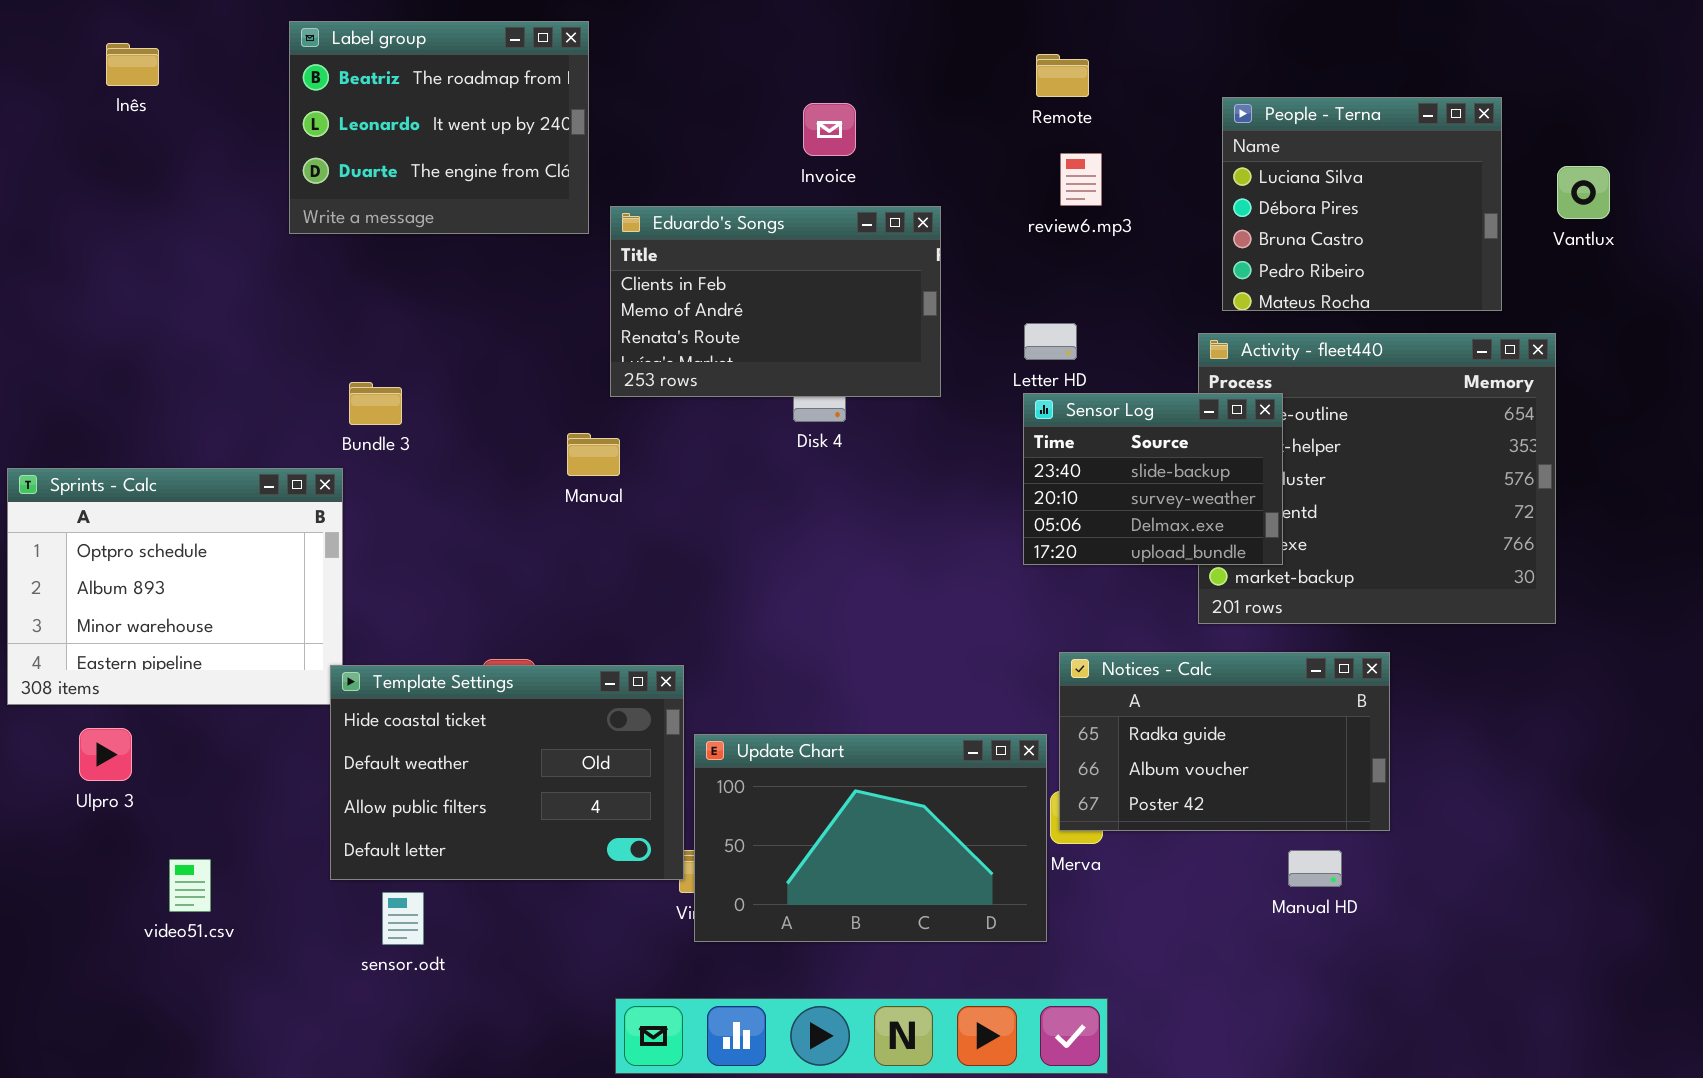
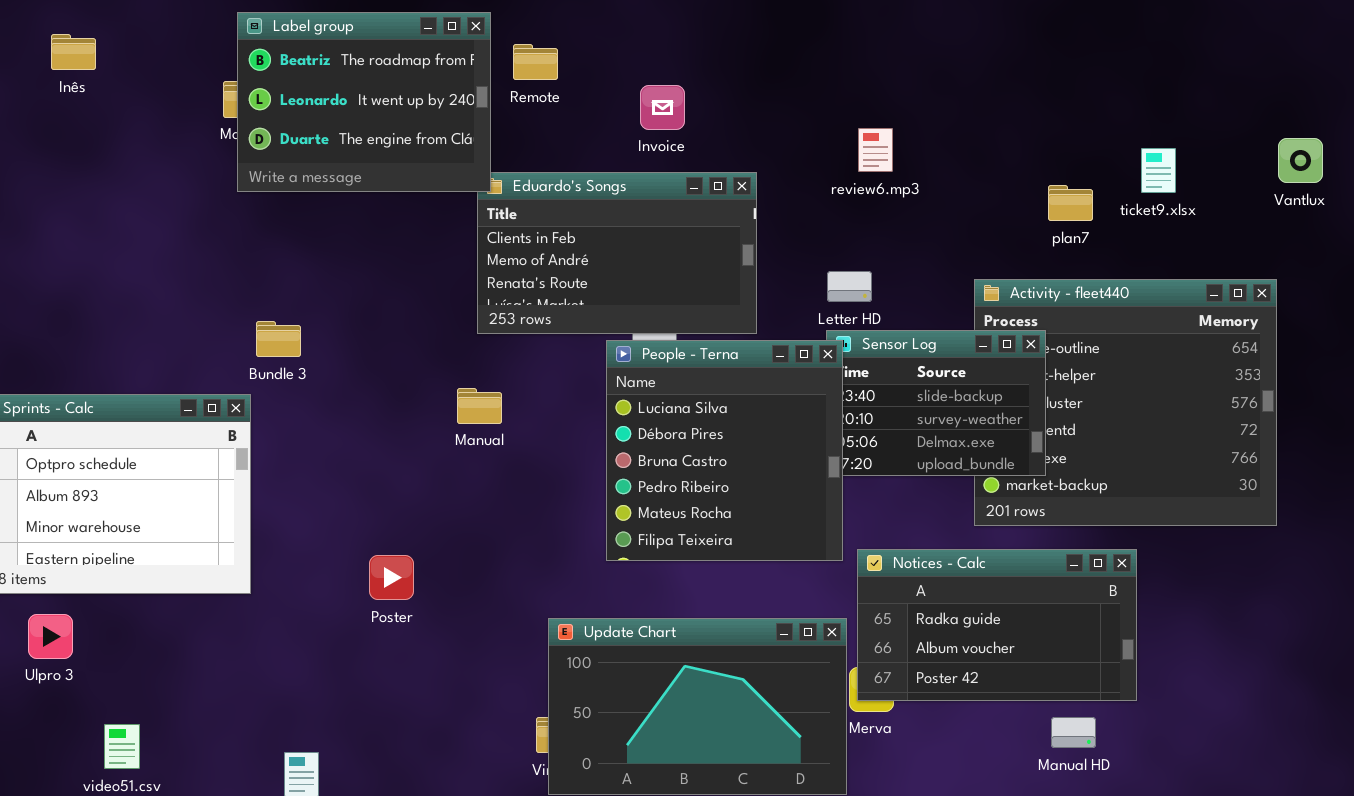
Label group: [289,21,589,234] -> [237,12,491,192], moved
Remote: [1036,54,1089,97] -> [513,44,558,80], moved
People - Terna: [1222,97,1502,311] -> [606,340,843,561], moved, resized
Manual: [567,433,620,476] -> [457,388,502,424], moved
Template Settings: [330,665,684,880] -> none, closed

